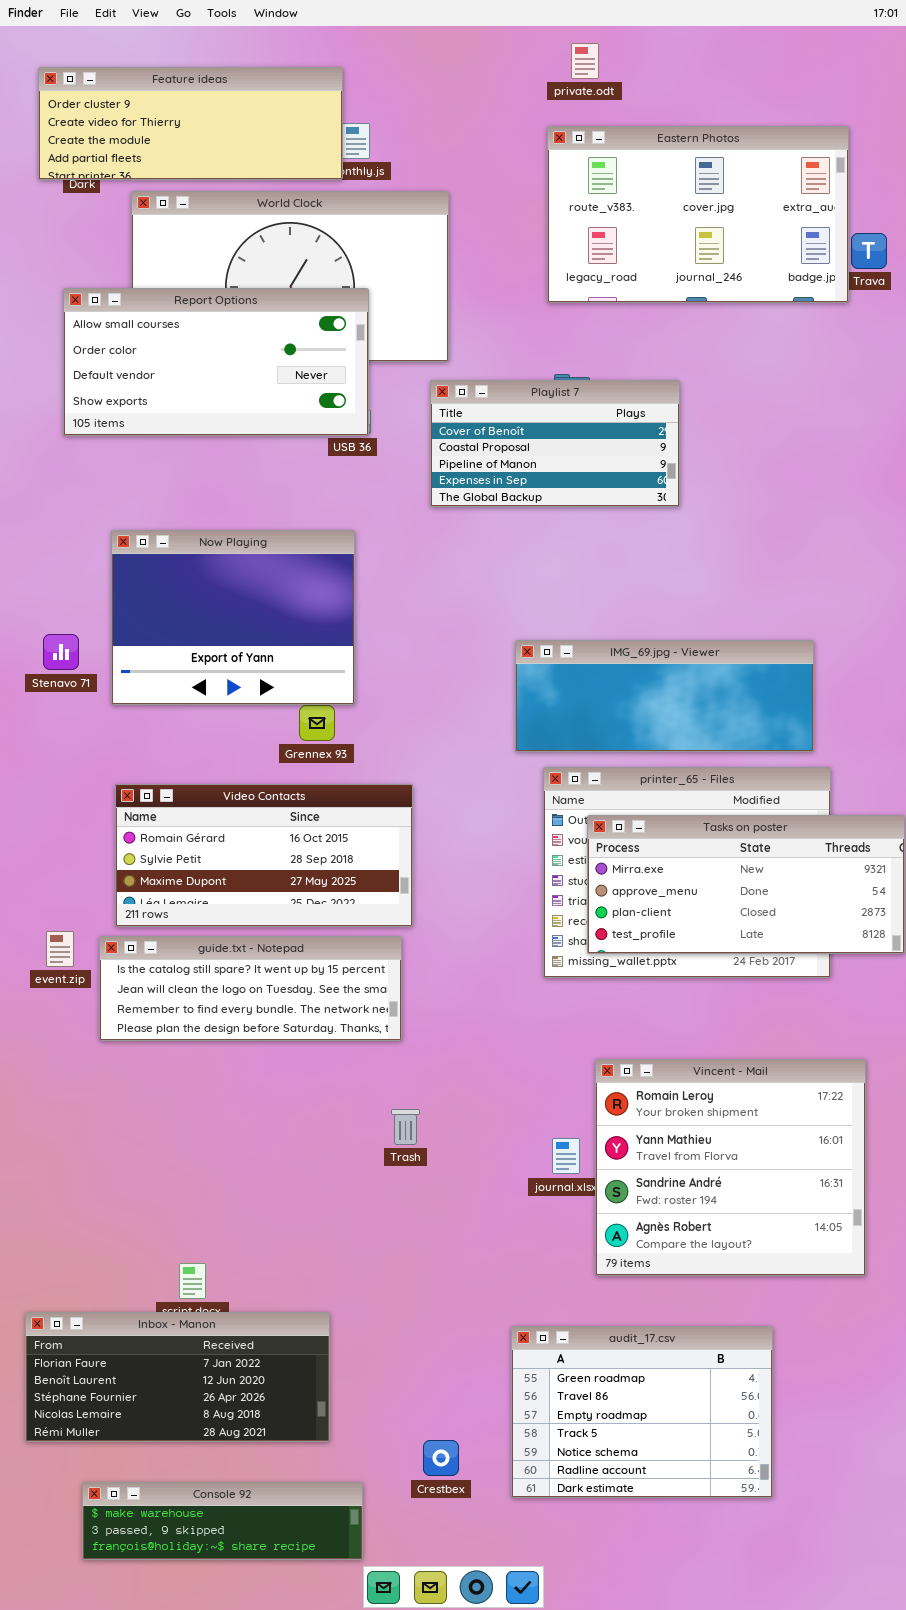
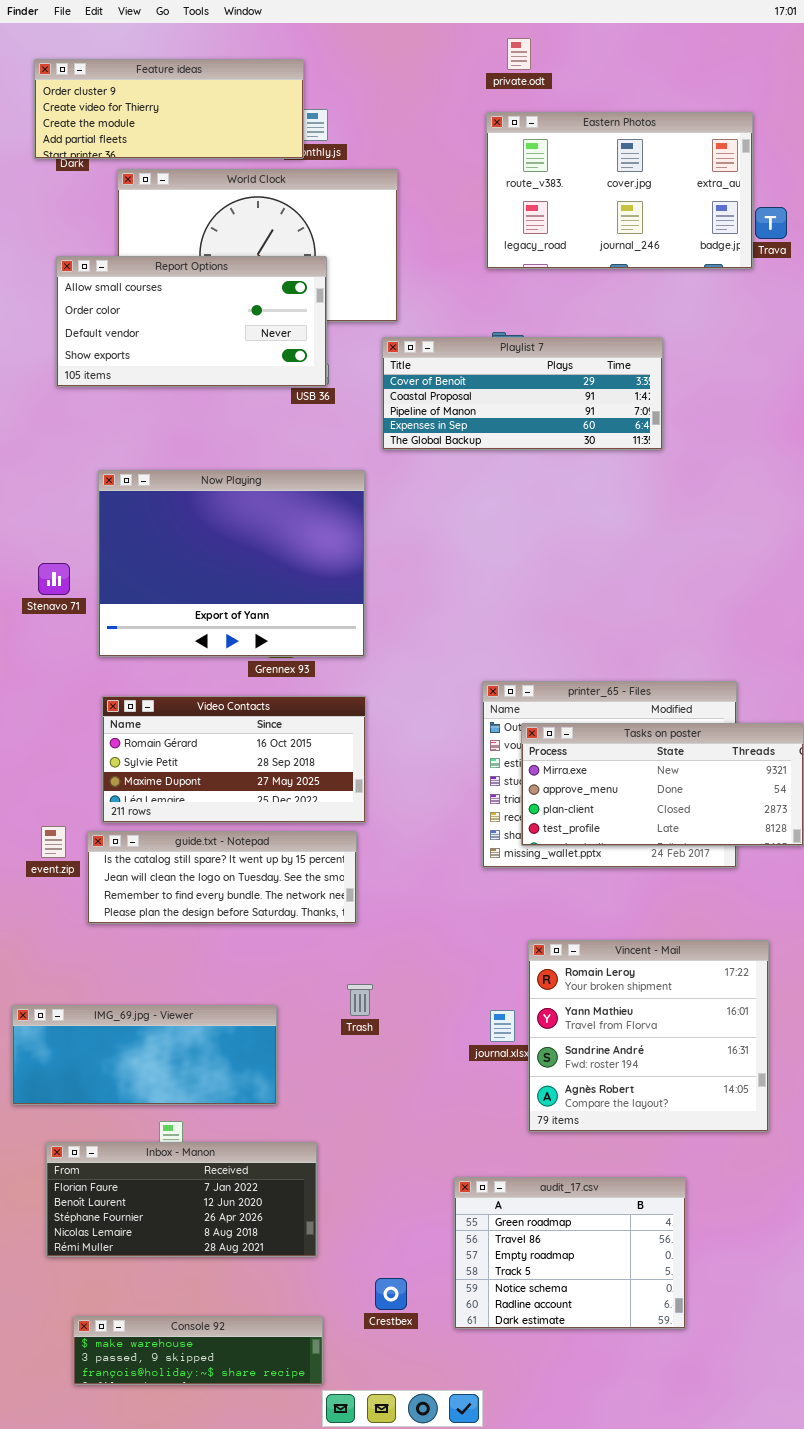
Playlist 7: [430,380,680,507] -> [382,337,663,450], resized
Now Playing: [111,530,355,705] -> [98,470,365,657], resized
IMG_69.jpg - Viewer: [515,640,814,752] -> [12,1005,277,1105], moved
Inbox - Manon: [25,1312,330,1442] -> [46,1142,317,1257], moved

